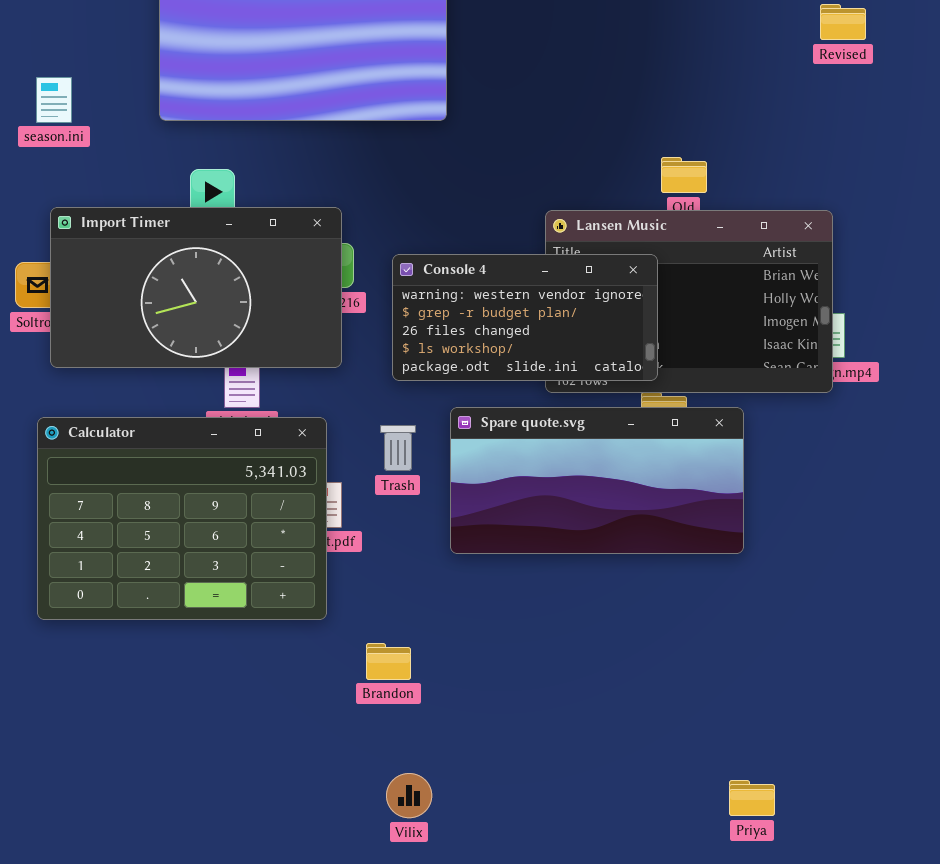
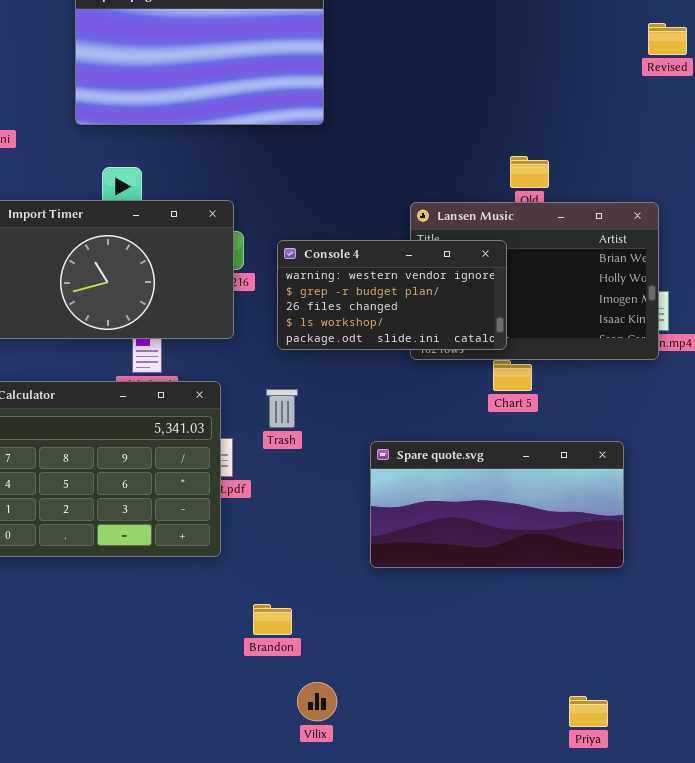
Spare quote.svg: [450,407,744,554] -> [370,441,624,568], moved
Brandon: [366,643,411,680] -> [253,604,292,635], moved
Vilix: [386,773,432,818] -> [297,682,337,721], moved

